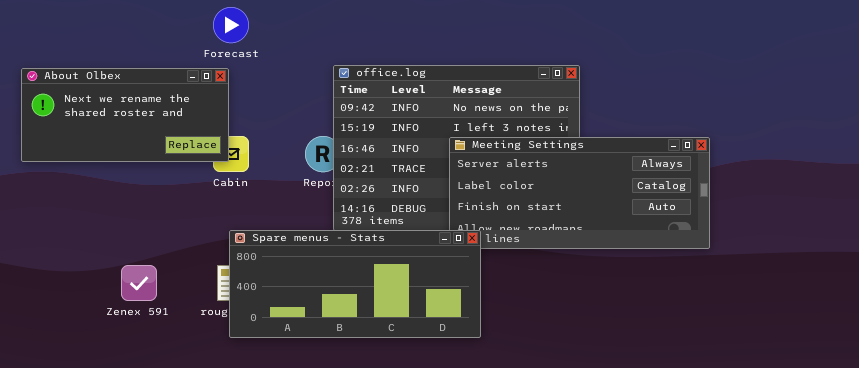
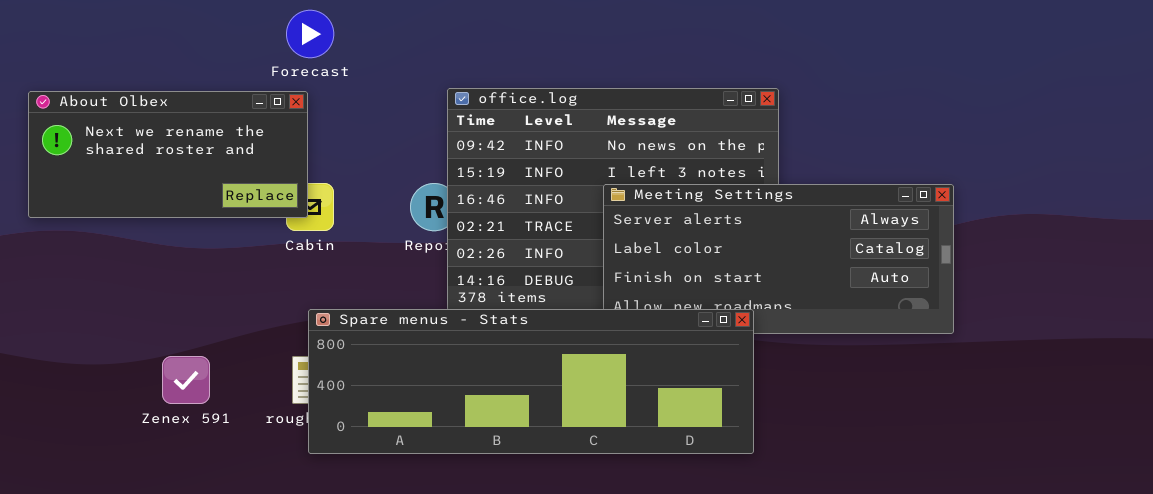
Spare menus - Stats: [229,230,481,338] -> [308,309,754,454], resized

